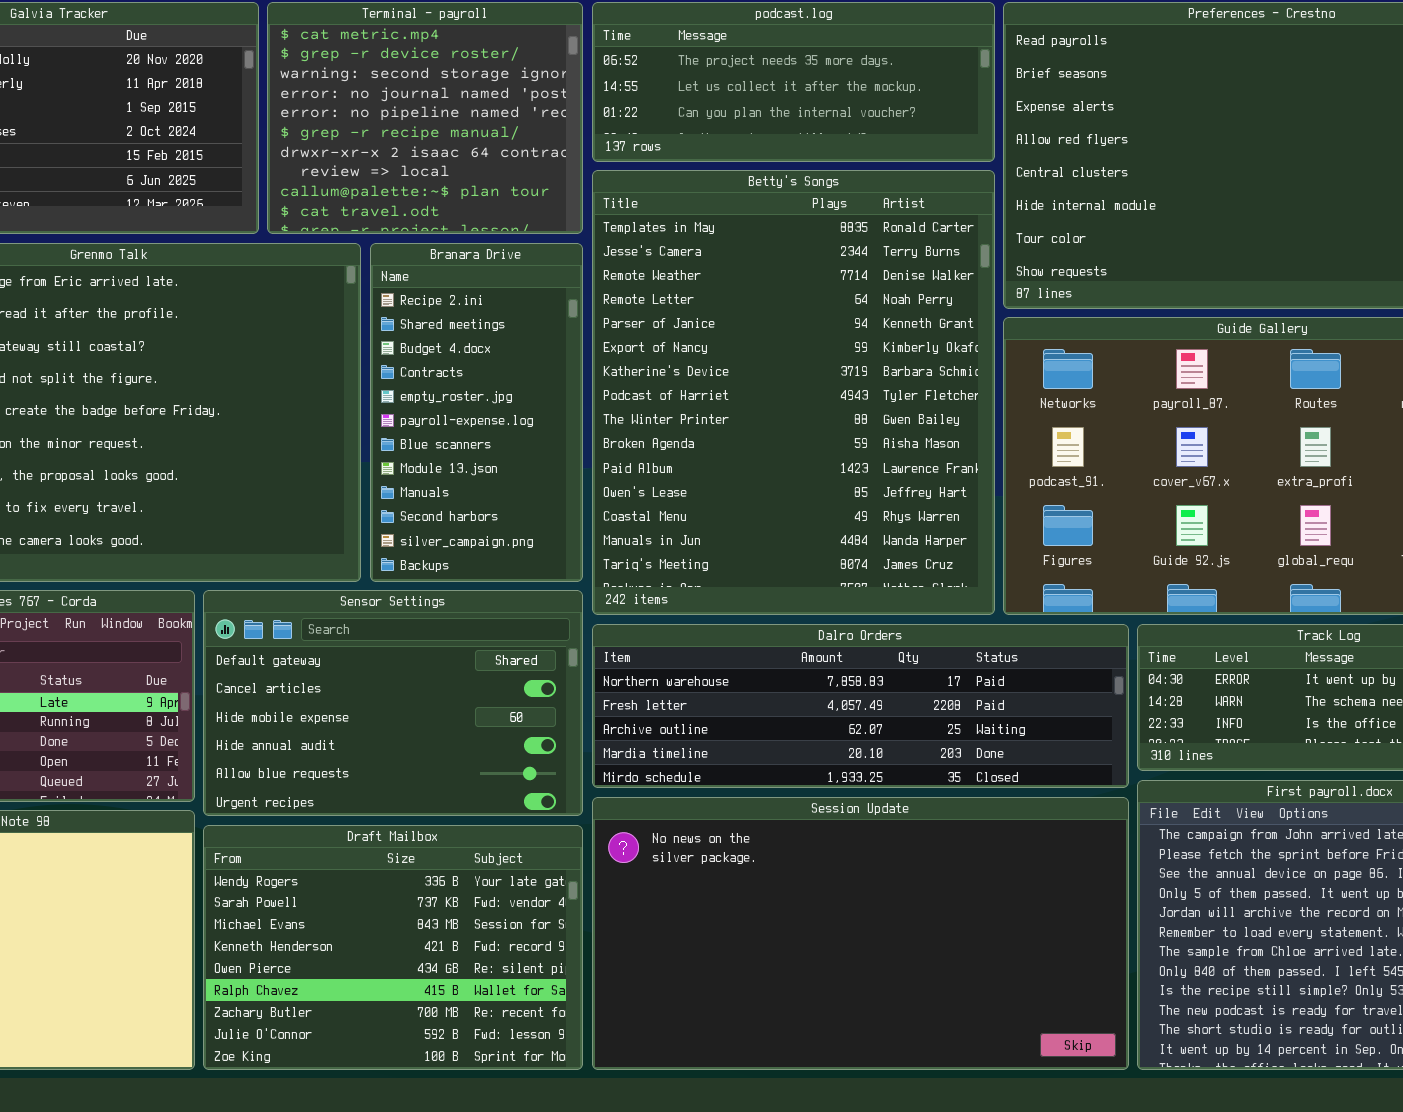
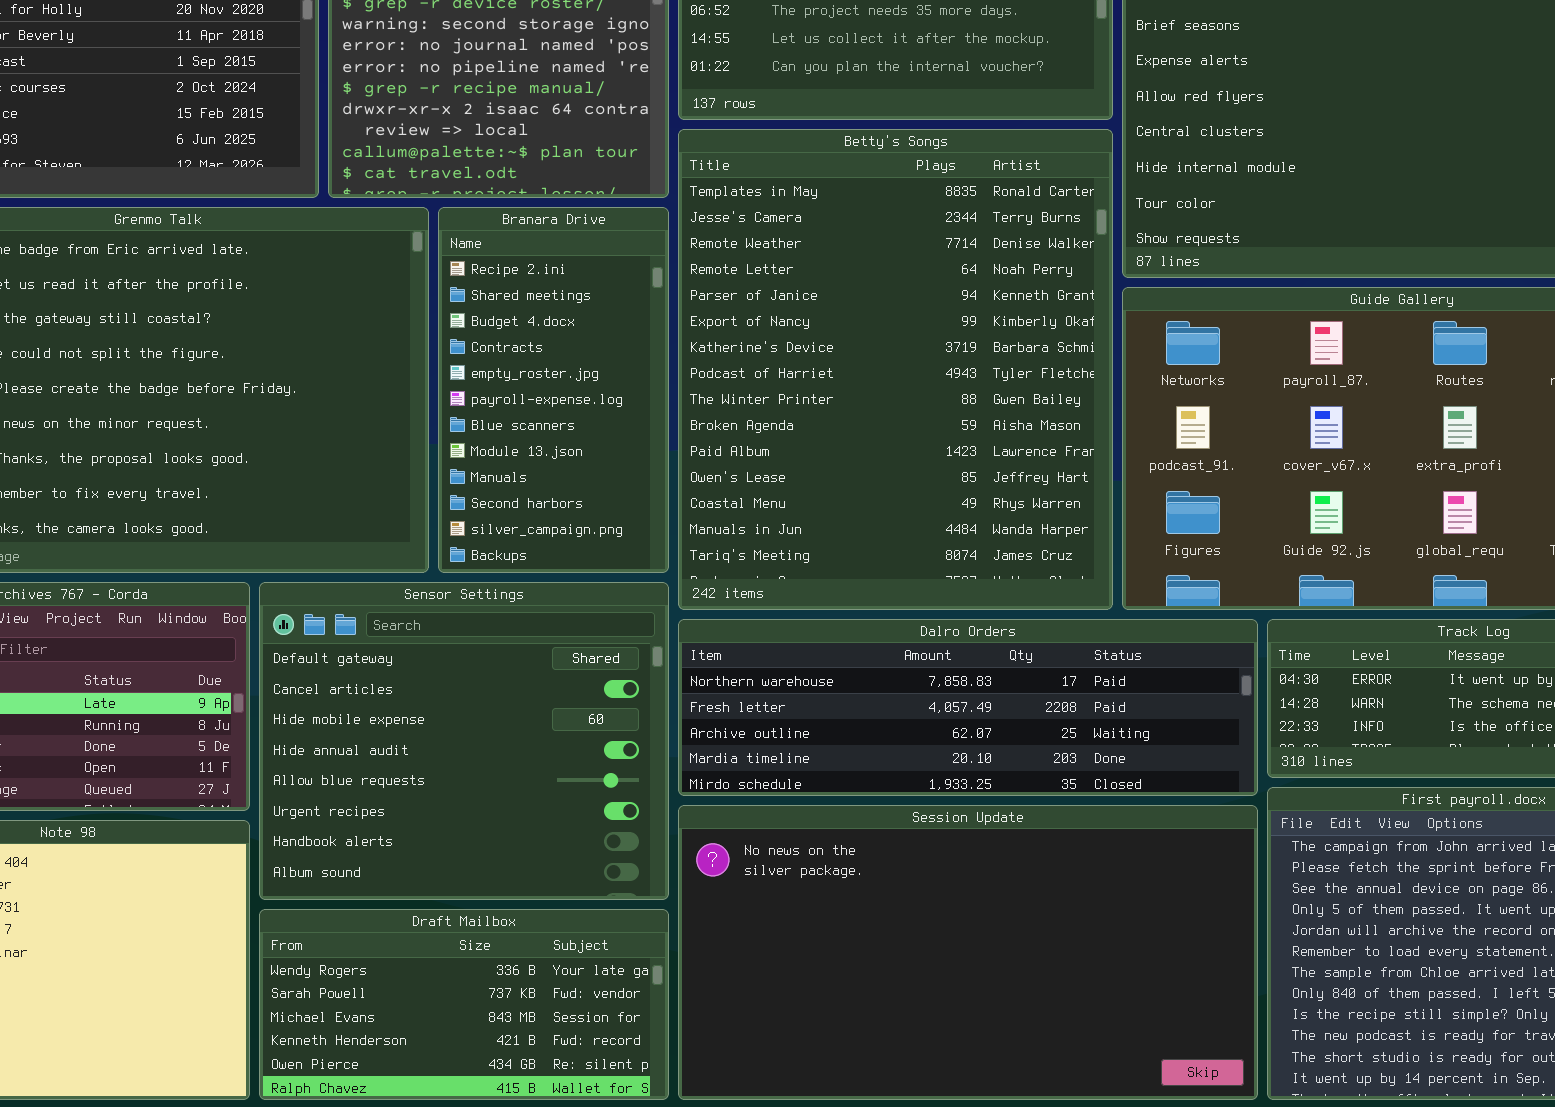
Sensor Settings: [203,590,583,816] -> [259,582,669,900], resized
Draft Mailbox: [203,825,583,1070] -> [259,909,669,1100], resized

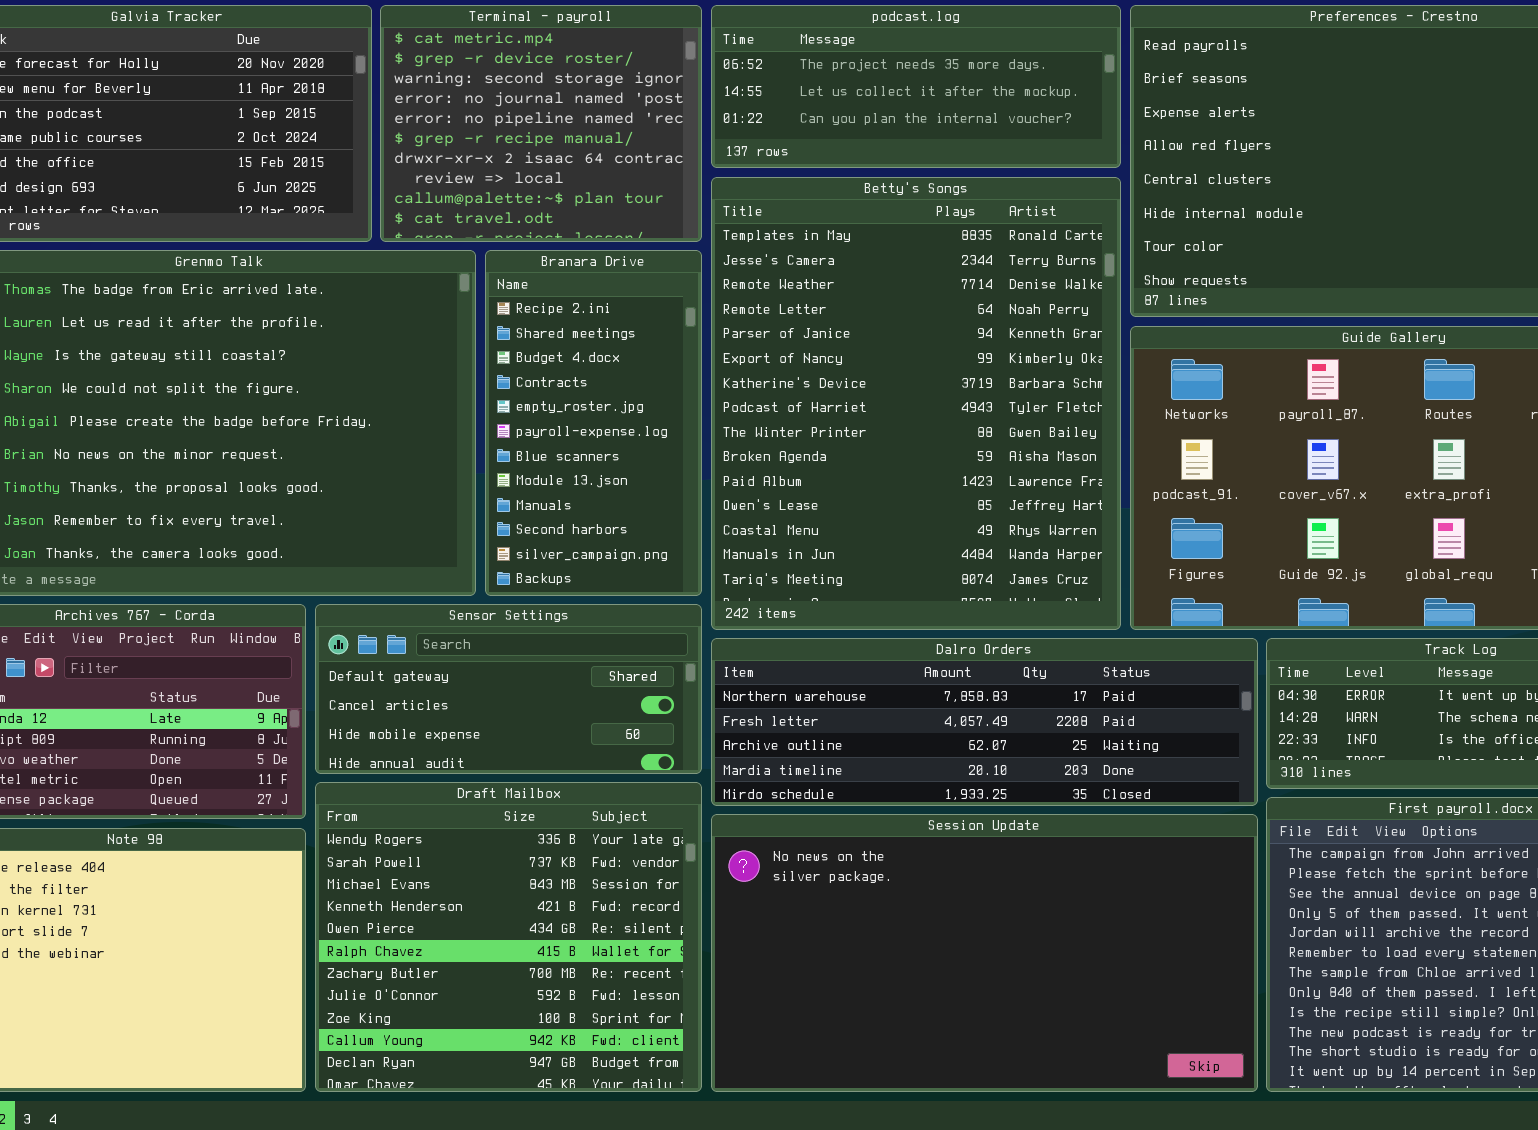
Sensor Settings: [259,582,669,900] -> [315,604,702,774], resized
Draft Mailbox: [259,909,669,1100] -> [315,782,702,1092], resized

